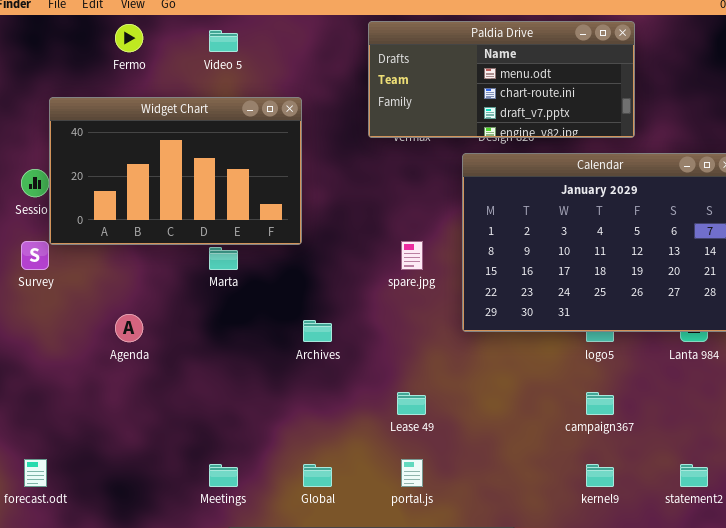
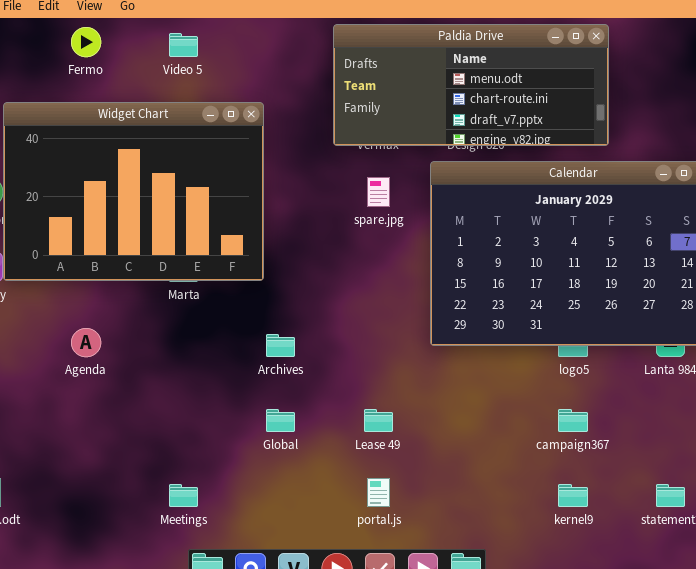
Widget Chart: [49,97,302,245] -> [3,102,264,281], resized
spare.jpg: [401,241,423,270] -> [367,177,390,207], moved
Global: [303,464,332,487] -> [266,409,295,432], moved

